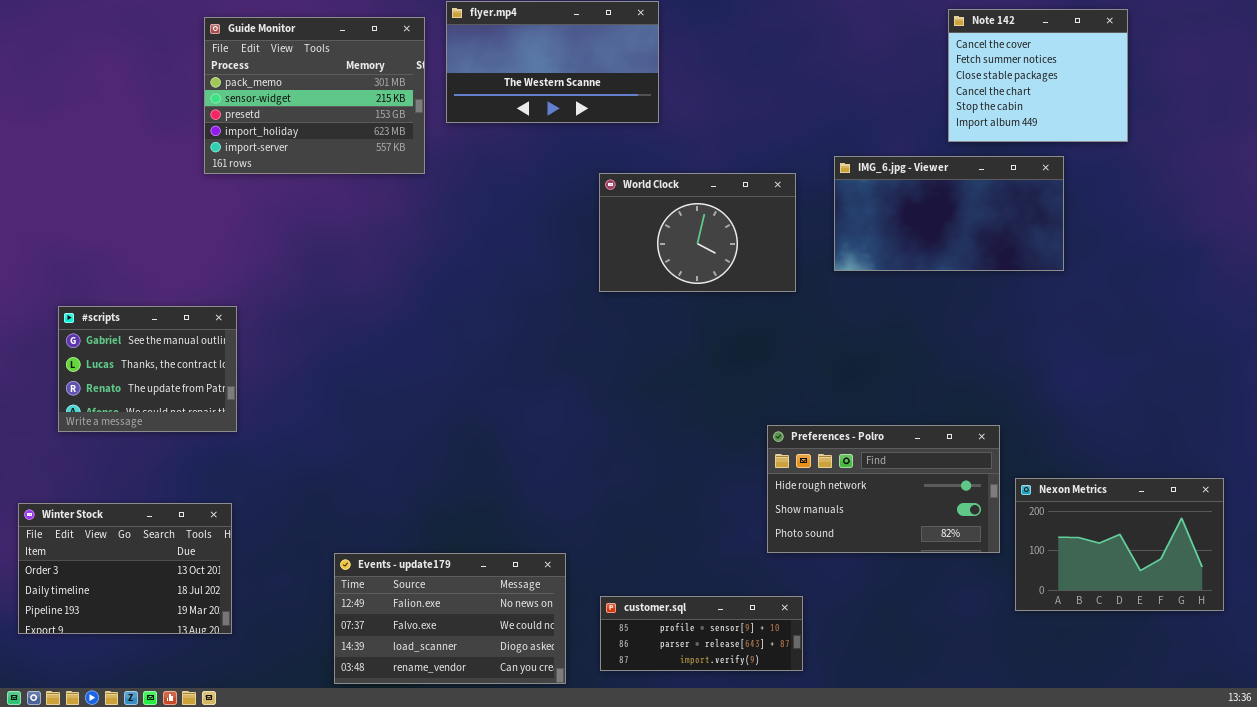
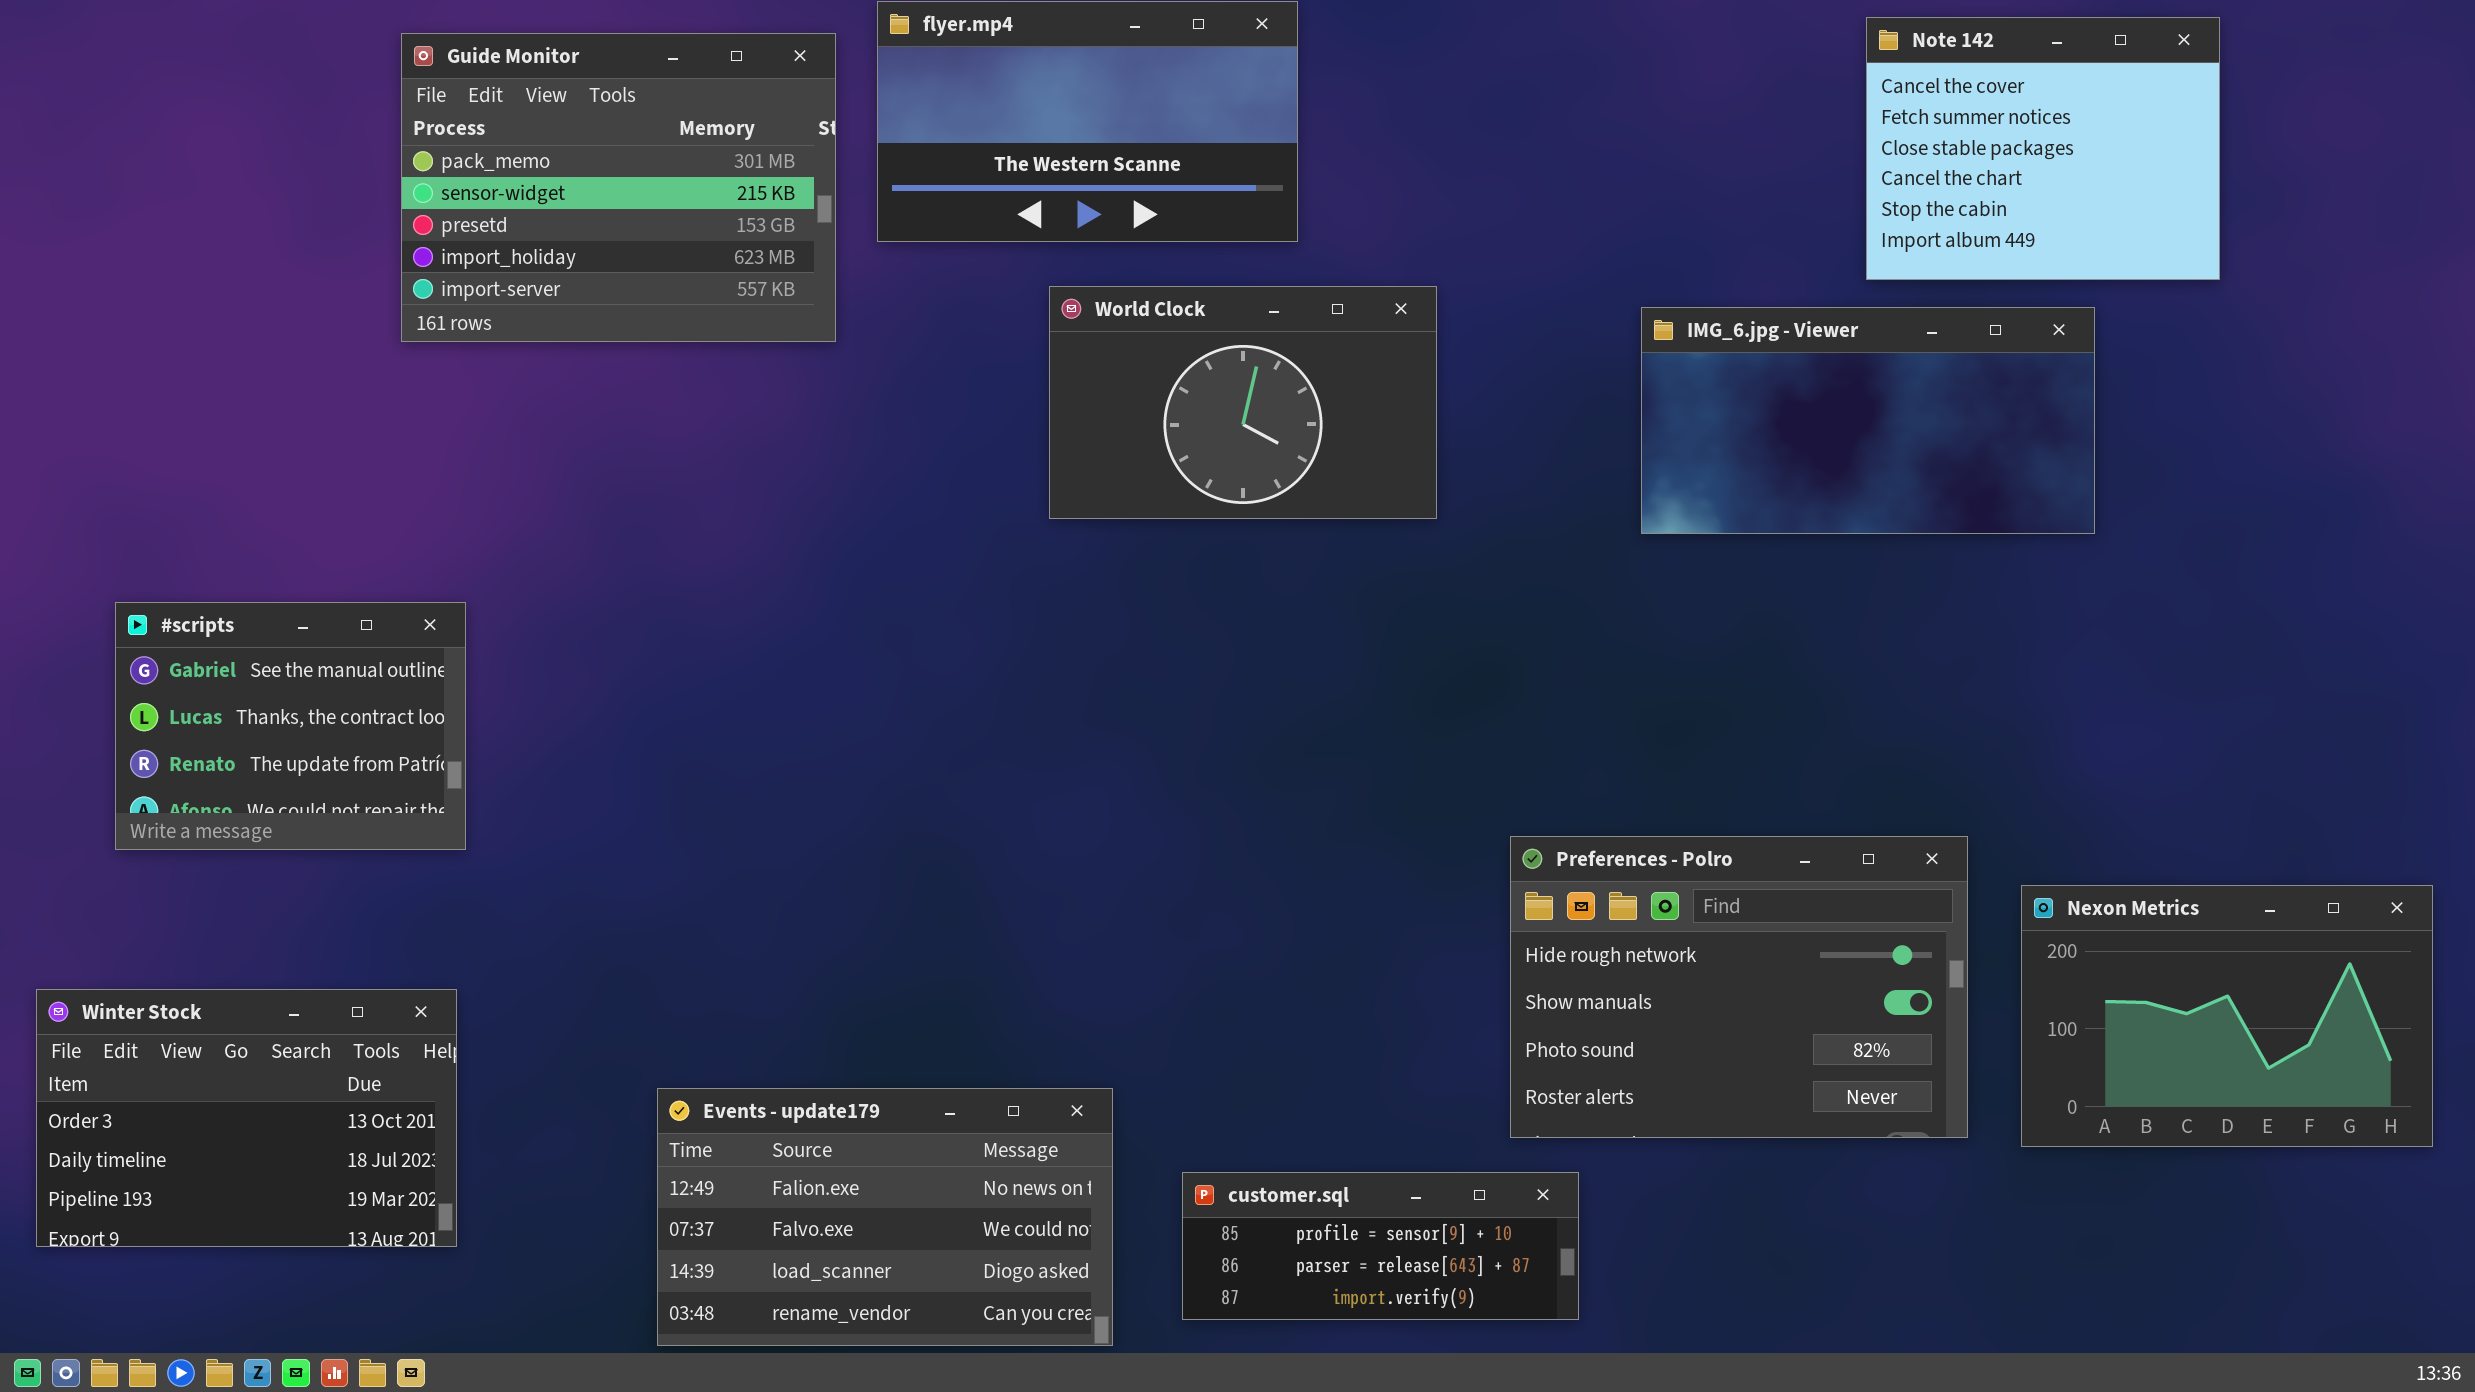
World Clock: [599,173,796,292] -> [1049,286,1437,519], moved
Preferences - Polro: [767,425,1000,553] -> [1510,836,1968,1138], resized
Nexon Metrics: [1015,478,1224,611] -> [2021,885,2433,1147], moved

